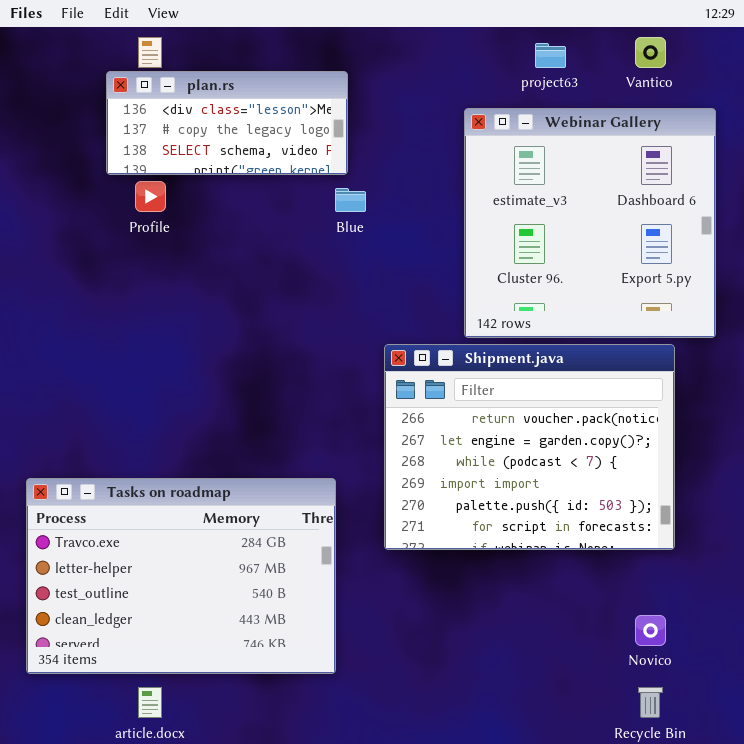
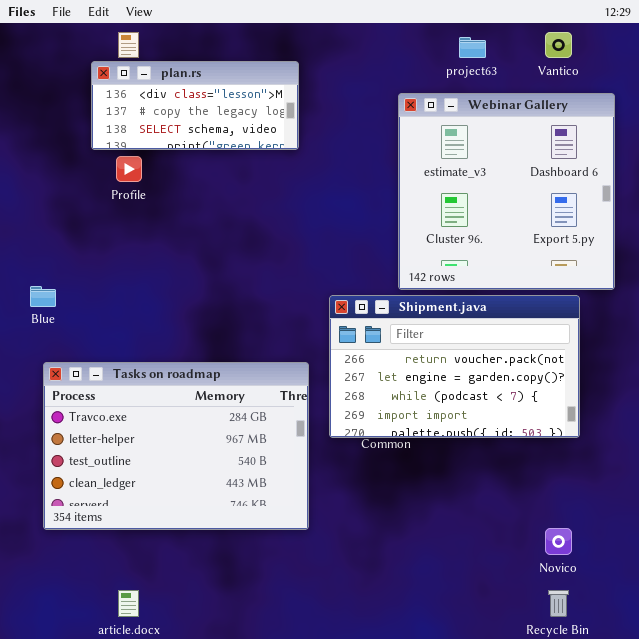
Blue: [335,188,366,212] -> [30,286,56,307], moved
Shipment.java: [384,344,675,550] -> [329,295,580,438], resized
Tasks on roadmap: [26,478,336,674] -> [43,362,309,530], moved

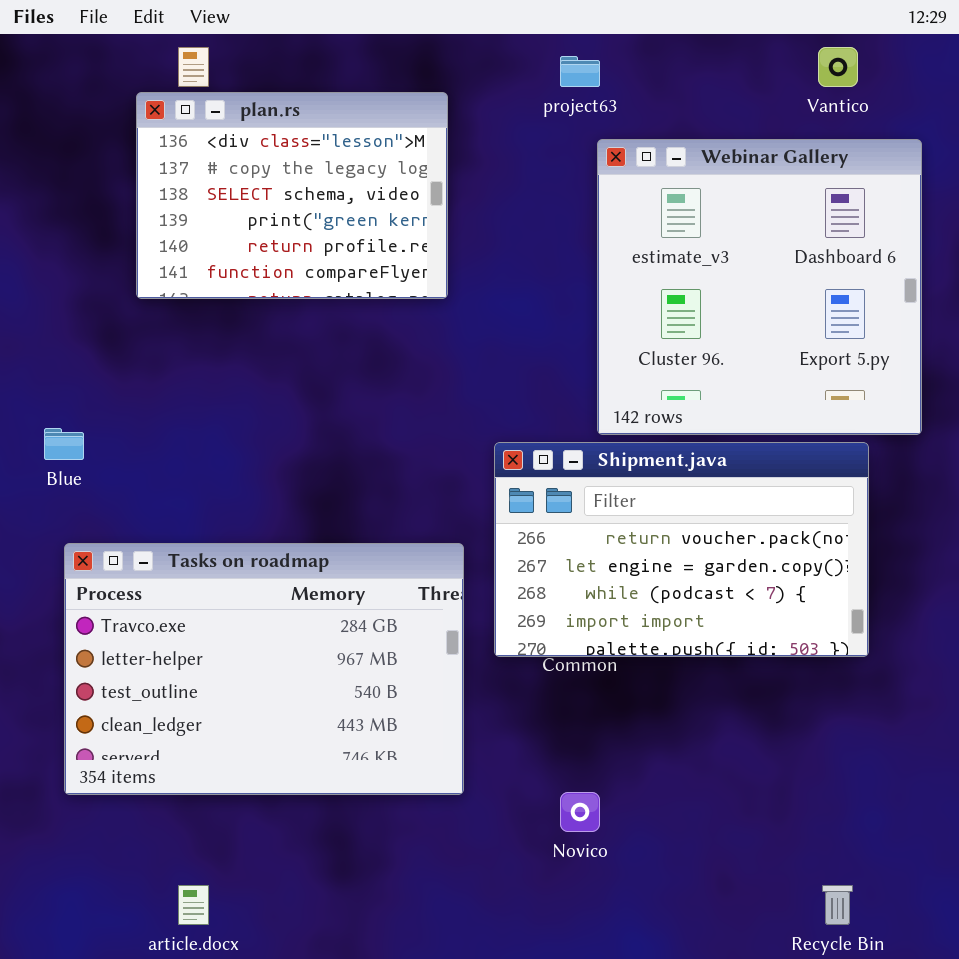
project63: [459,37,486,58] -> [560,56,600,87], moved
plan.rs: [91,61,299,150] -> [136,92,448,299], resized
Novico: [545,528,572,555] -> [560,792,600,832], moved

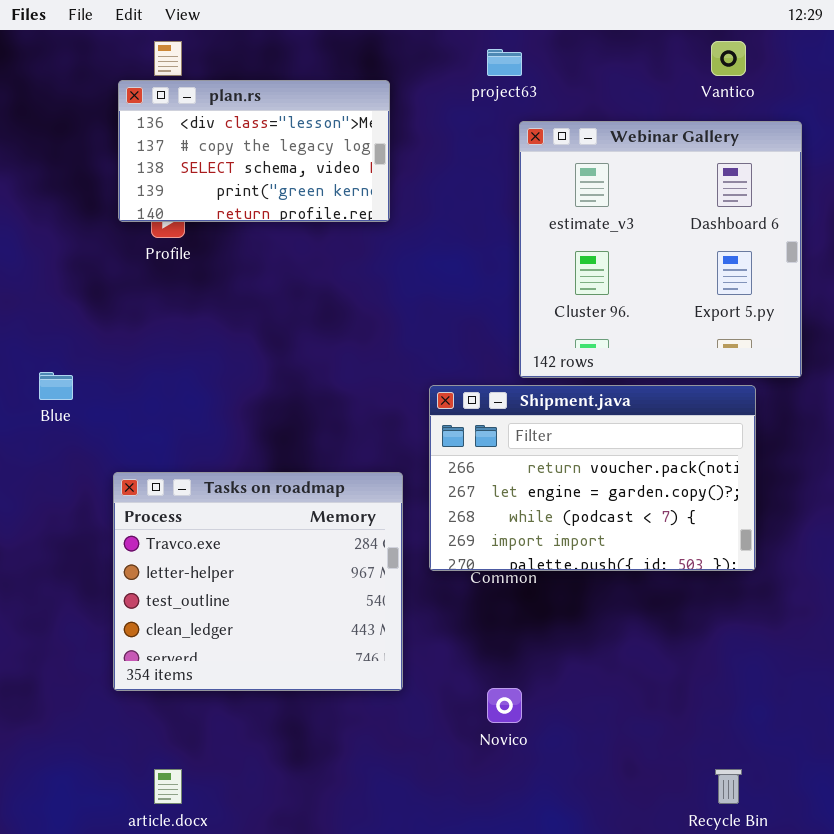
plan.rs: [136,92,448,299] -> [118,80,390,222], resized
Tasks on roadmap: [64,543,464,795] -> [113,472,403,691], resized

